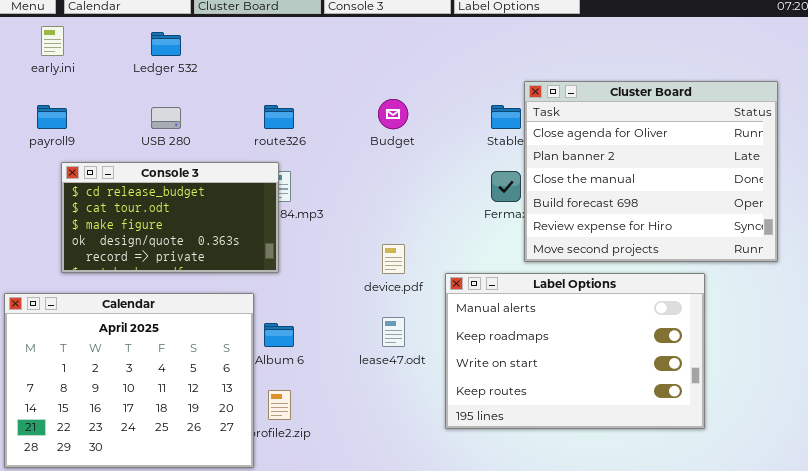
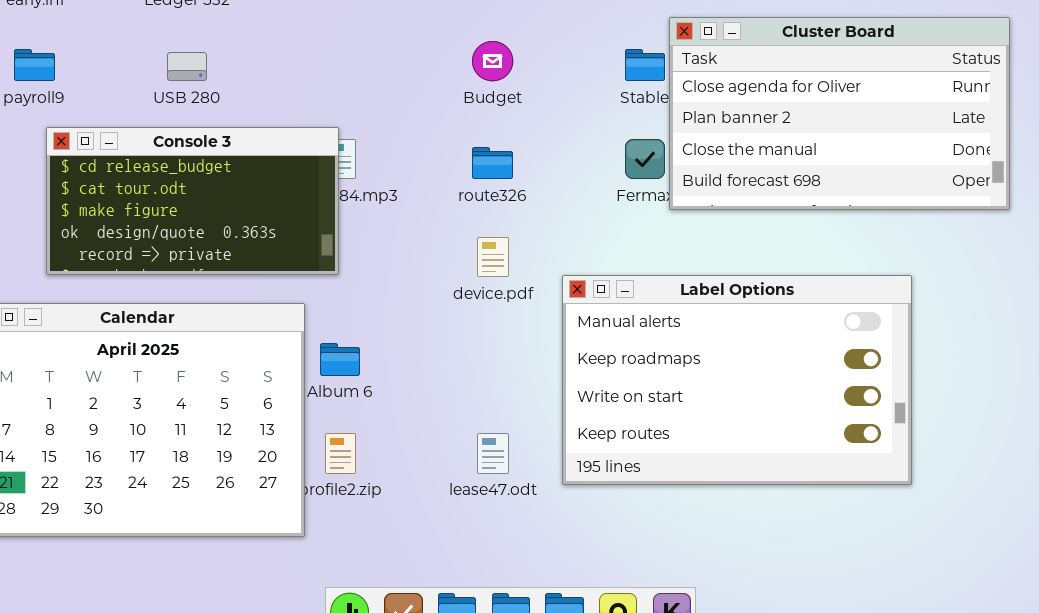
Cluster Board: [524,81,778,262] -> [669,17,1010,210], resized
route326: [264,105,294,129] -> [472,147,513,179], moved
lease47.odt: [382,317,405,347] -> [477,433,509,474], moved

